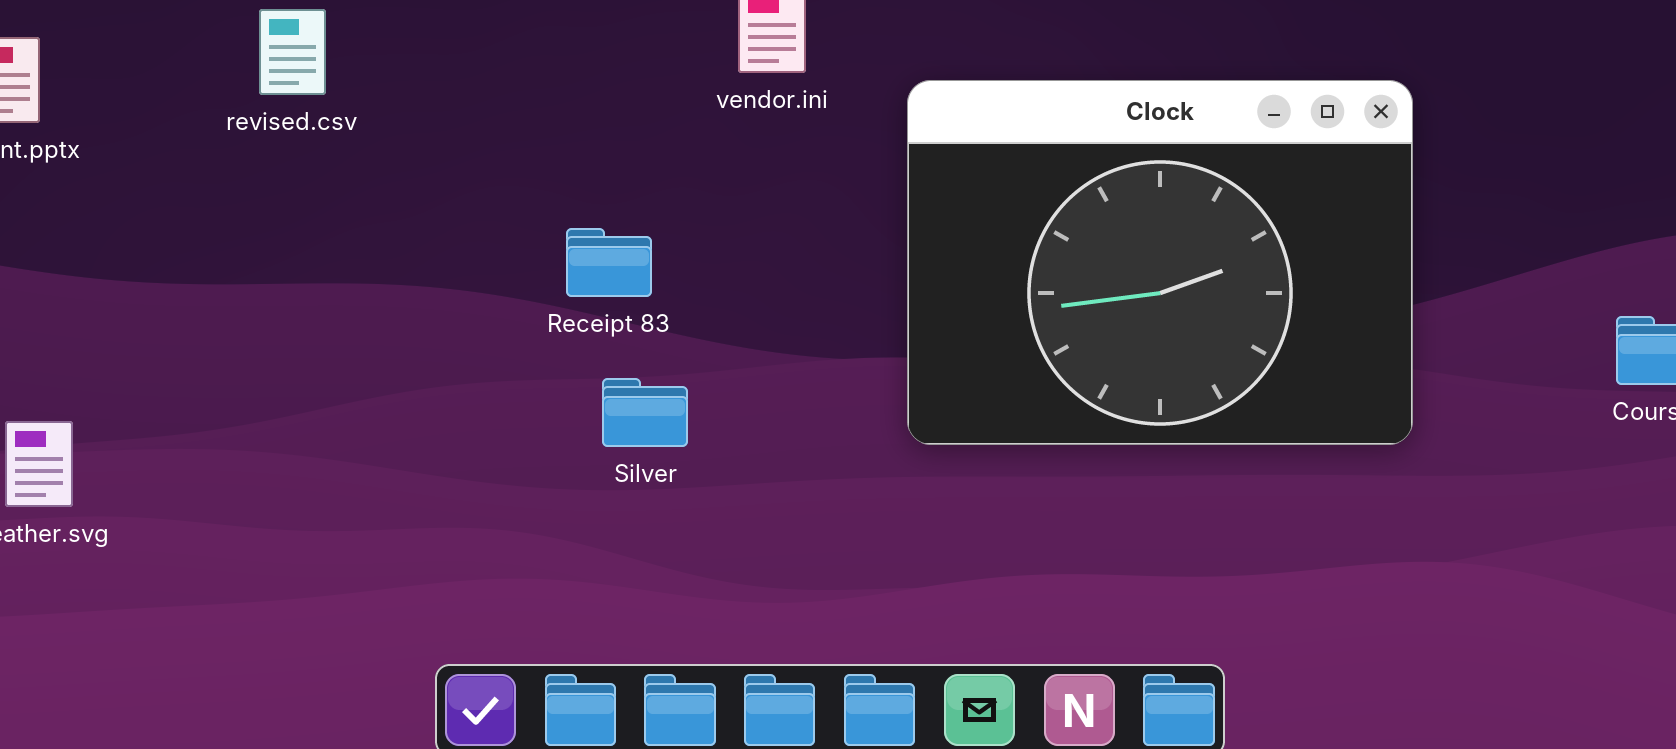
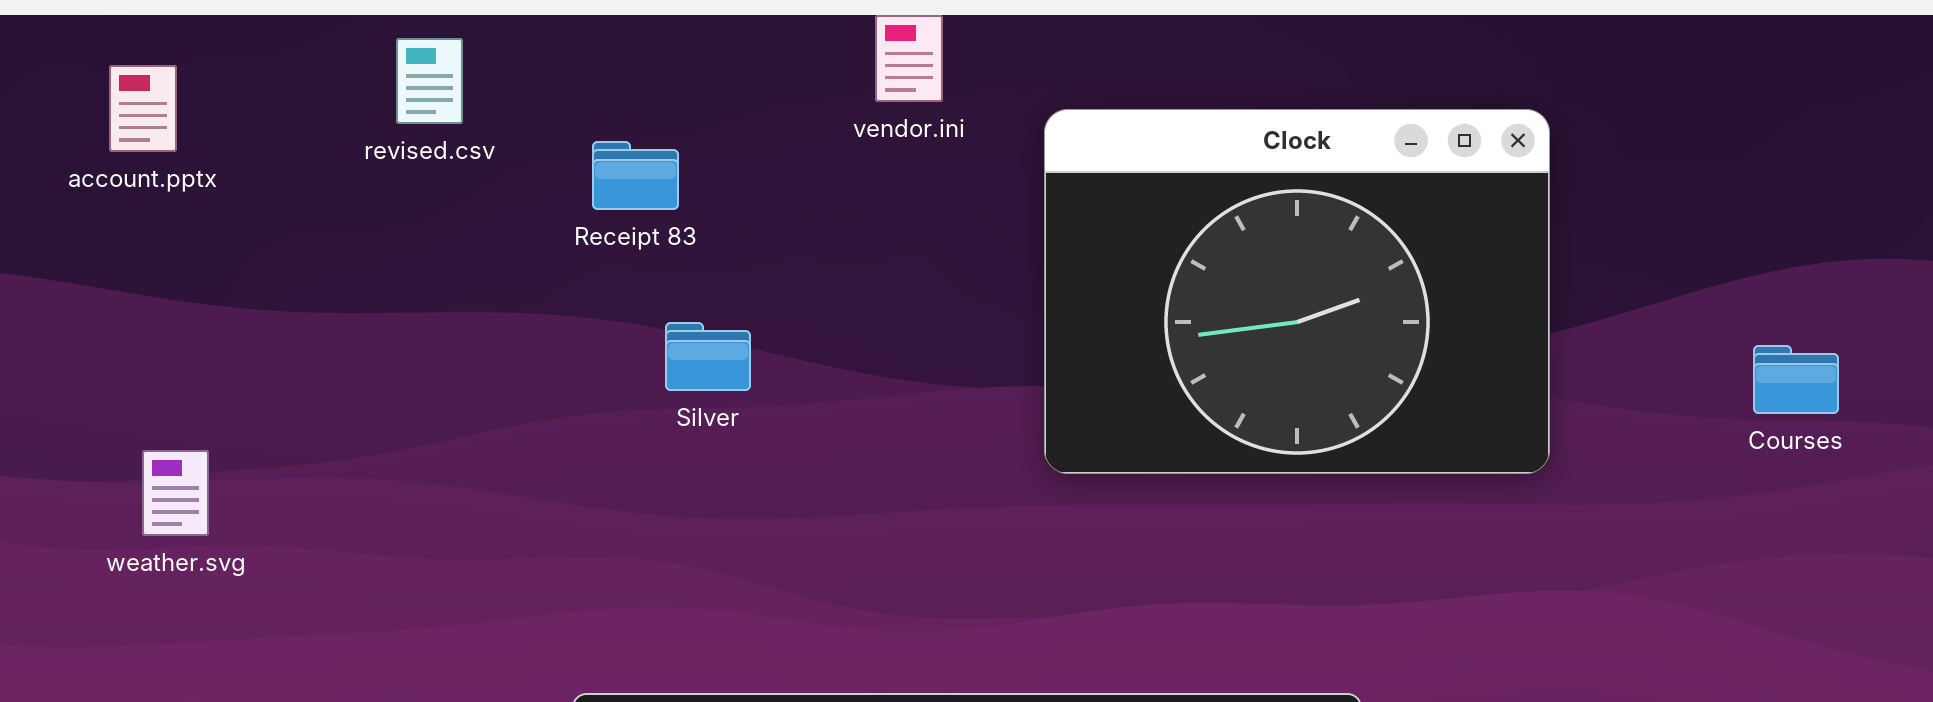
Receipt 83: [566,228,652,297] -> [592,141,679,210], moved
Silver: [602,378,688,447] -> [665,322,751,391], moved

